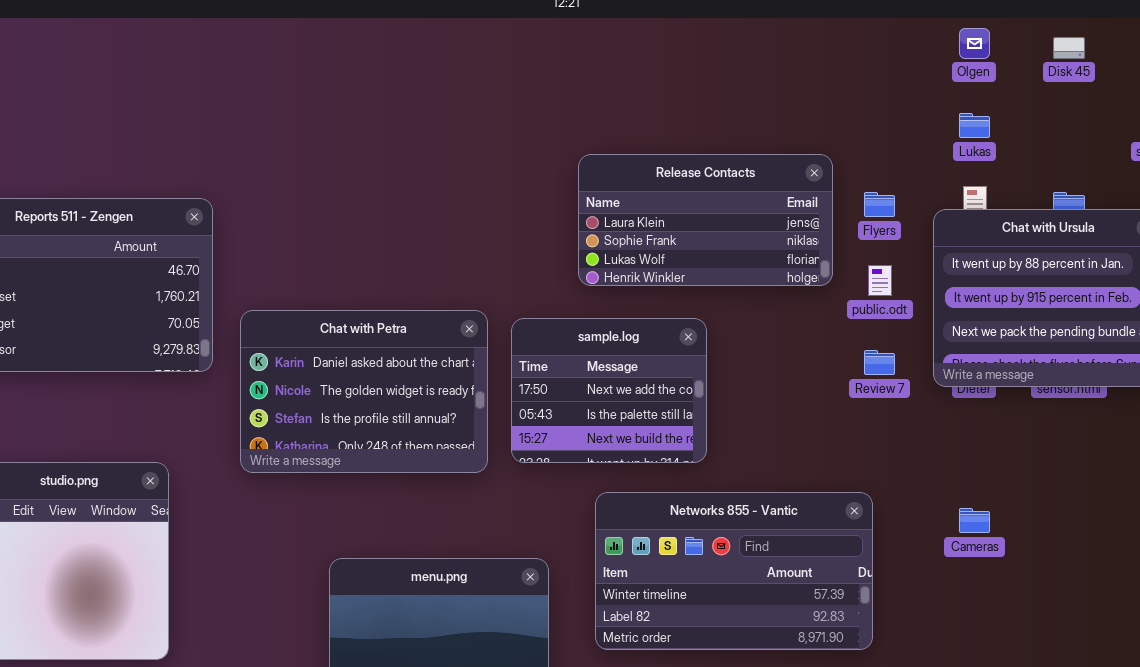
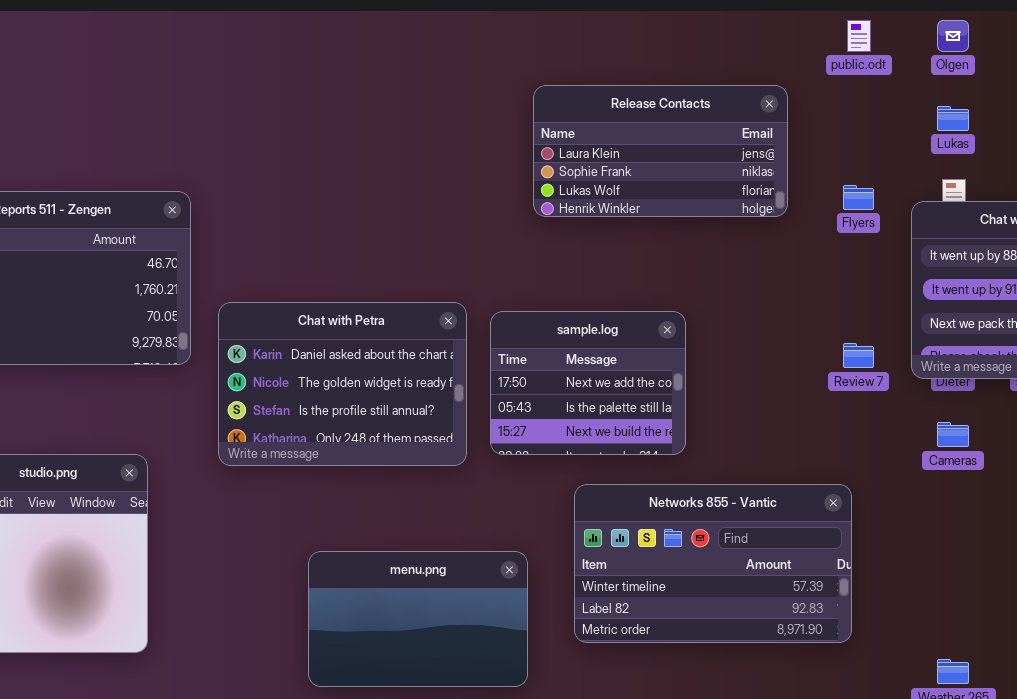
Release Contacts: [578,154,833,286] -> [533,85,788,217], moved
public.odt: [868,265,892,296] -> [847,20,871,52], moved
Cameras: [959,508,990,533] -> [937,422,969,447], moved

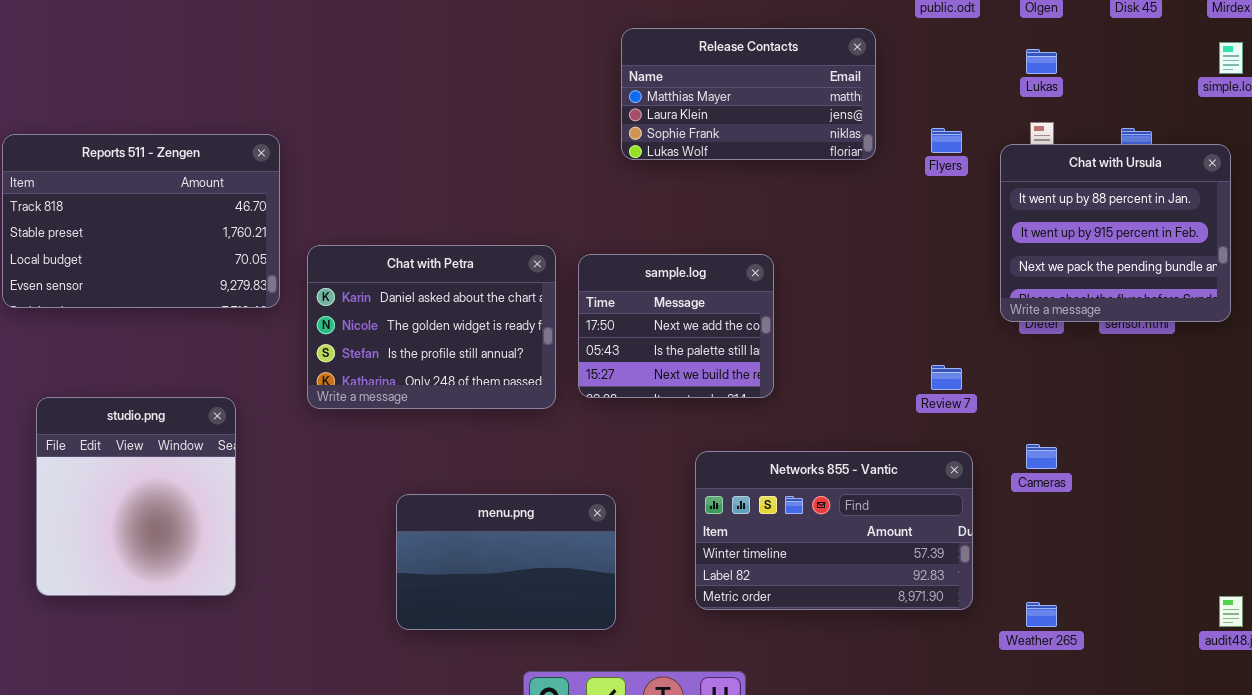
Release Contacts: [533,85,788,217] -> [621,28,876,160], scrolled up 1 row
Review 7: [843,343,874,368] -> [931,365,962,390], moved
Cameras: [937,422,969,447] -> [1026,444,1057,469], moved
Networks 855 - Vantic: [574,484,852,643] -> [695,451,973,610], moved

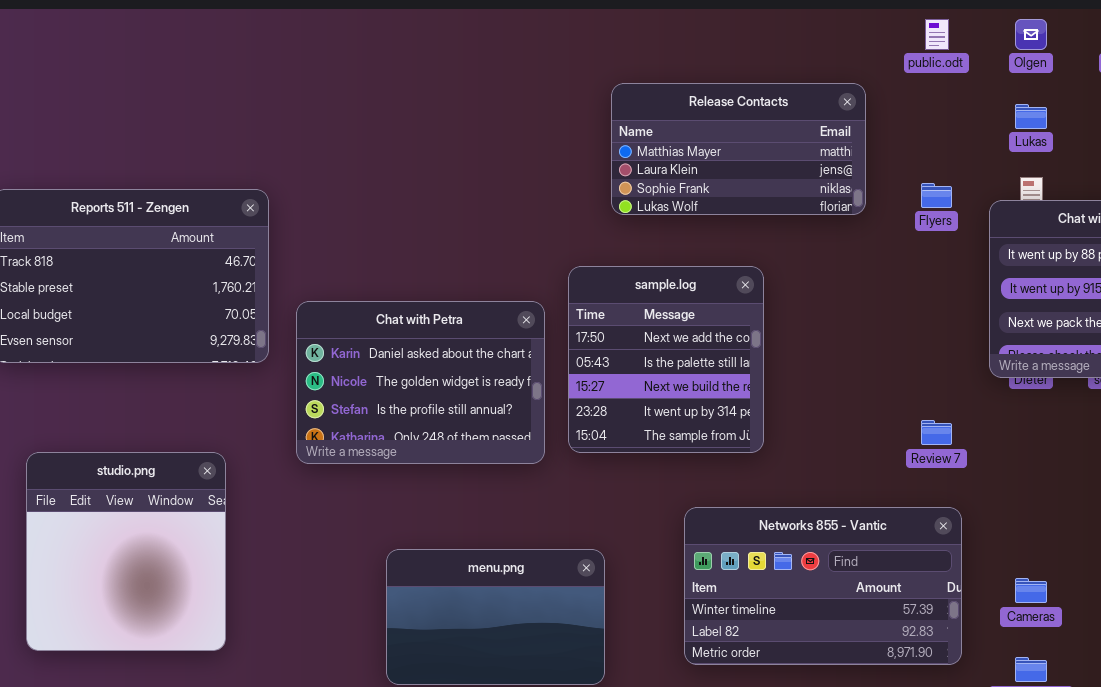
sample.log: [578,254,774,398] -> [568,266,764,453], resized
Cameras: [1026,444,1057,469] -> [1015,578,1047,603], moved

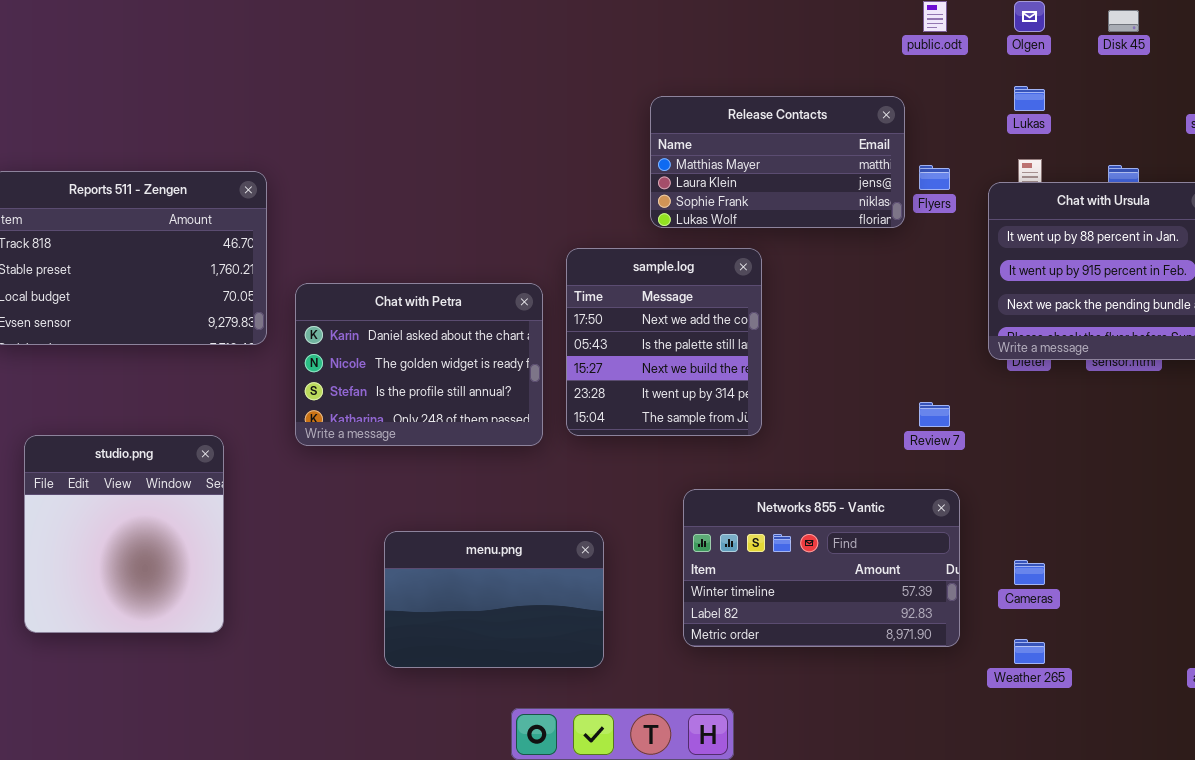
Release Contacts: [611,83,866,215] -> [650,96,905,228], moved

